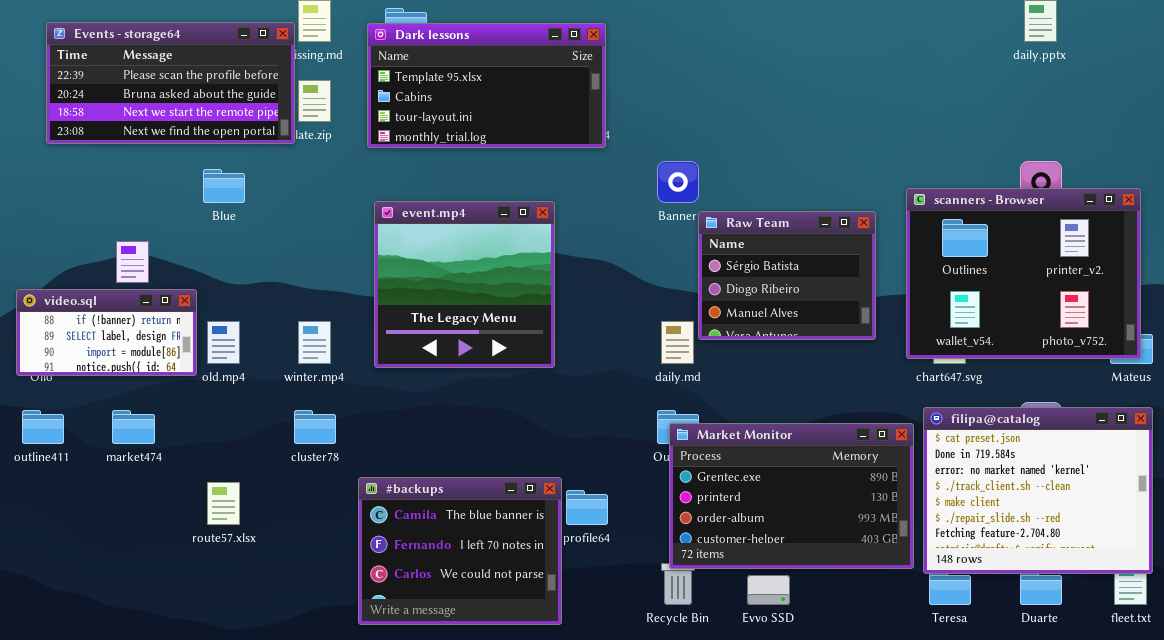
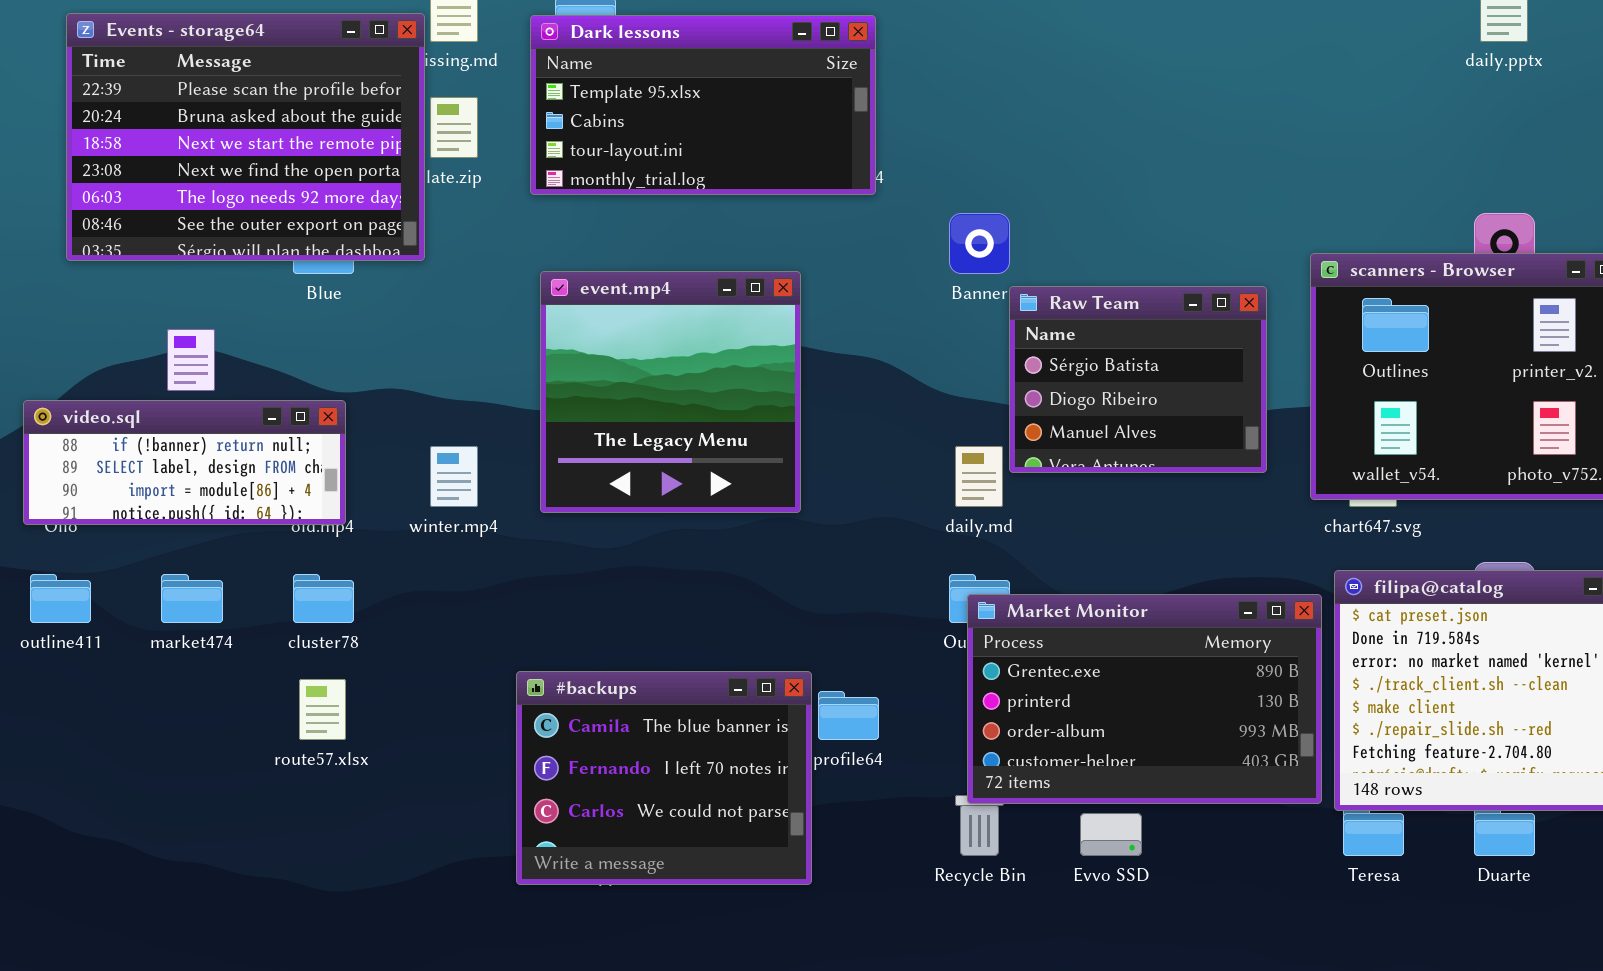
Events - storage64: [46,22,295,144] -> [66,13,425,261], resized
video.sql: [16,289,197,376] -> [23,400,346,525], resized
cluster78: [294,410,336,444] -> [293,574,354,623], moved

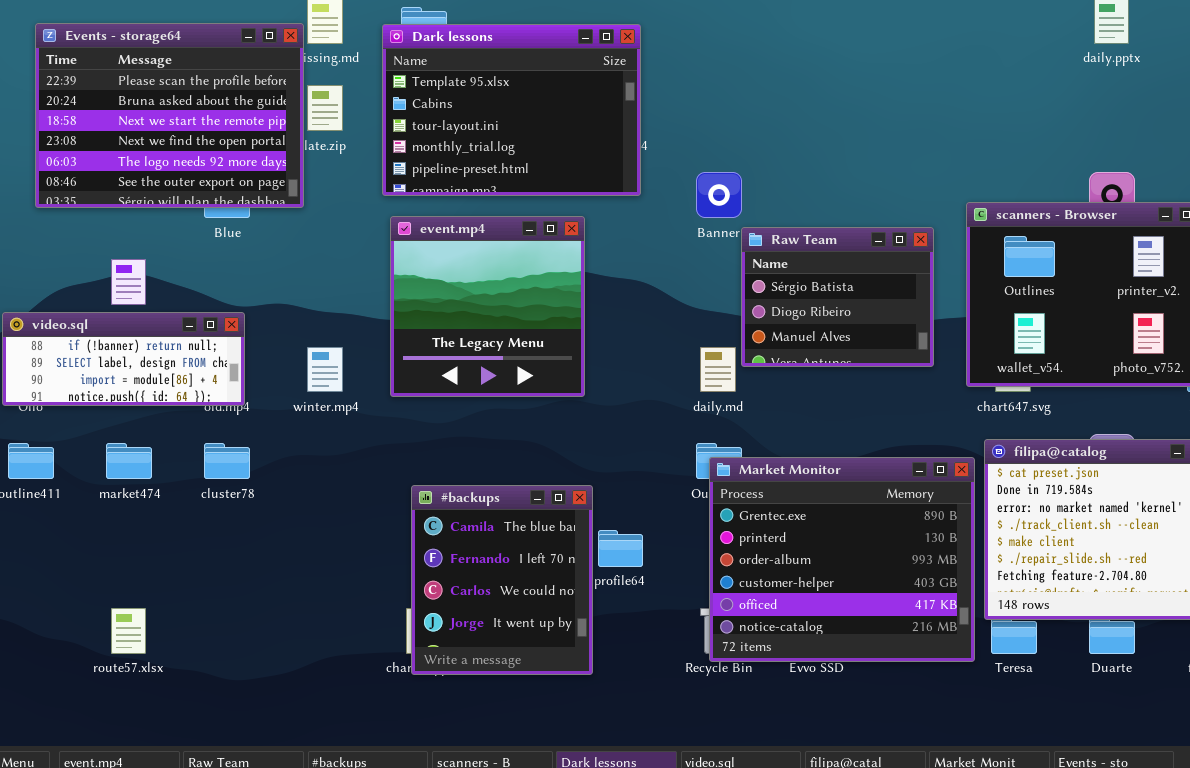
Dark lessons: [530,15,876,195] -> [382,24,641,196], resized
Market Monitor: [967,594,1322,804] -> [709,457,975,662], resized
#backups: [516,671,812,885] -> [411,485,593,675], resized
route57.xlsx: [299,679,346,740] -> [111,608,146,654], moved

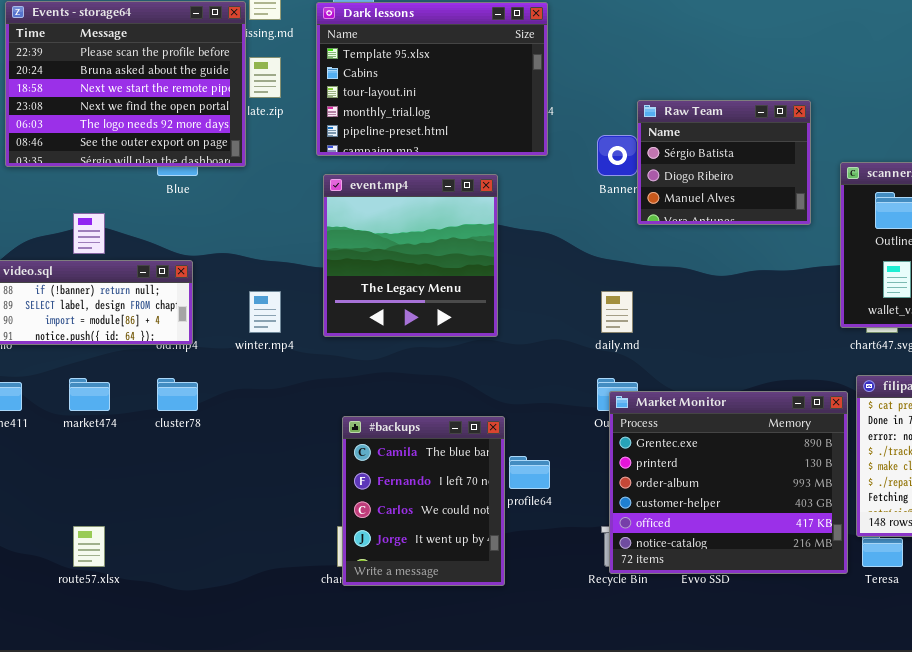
Raw Team: [741,227,934,367] -> [637,100,811,225], moved

